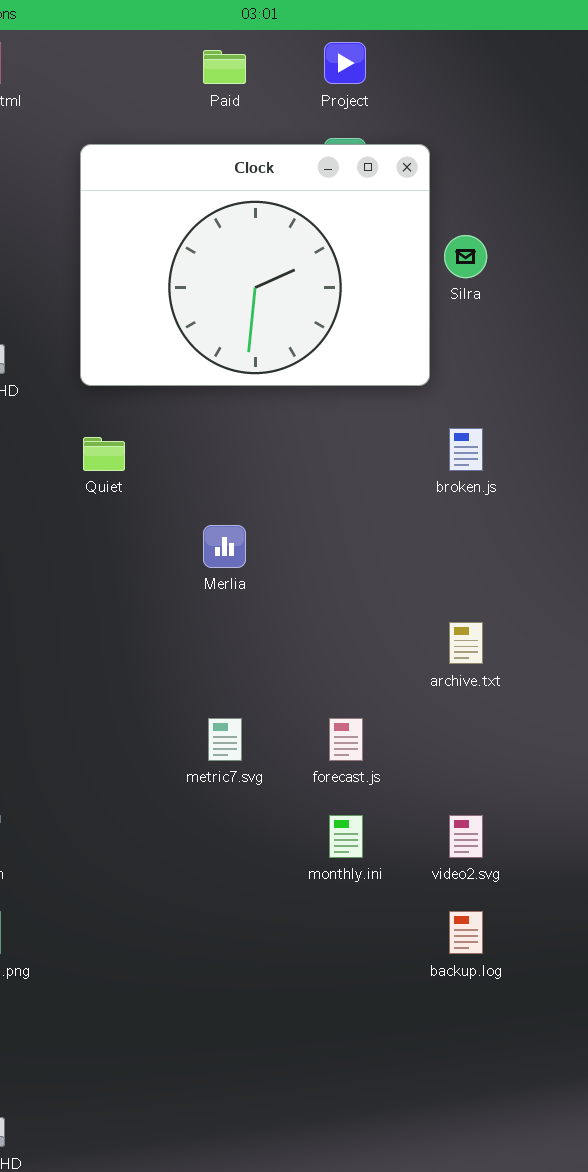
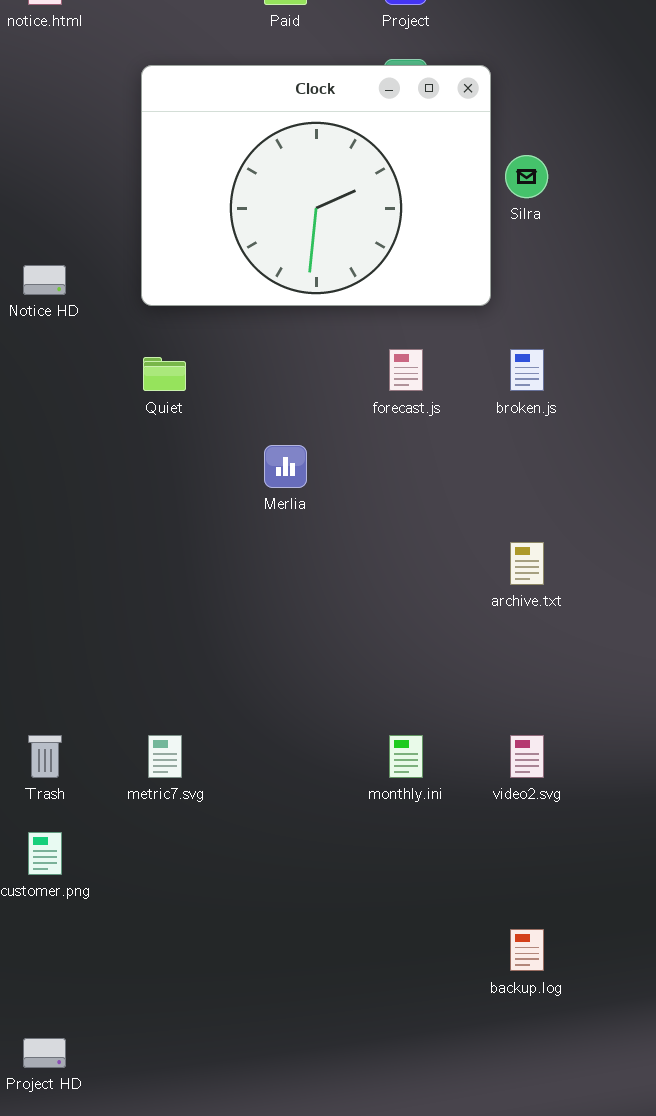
metric7.svg: [208,718,242,761] -> [148,735,182,778], moved
forecast.js: [329,718,363,761] -> [389,349,423,391], moved
backup.log: [449,911,483,954] -> [510,929,544,971], moved

